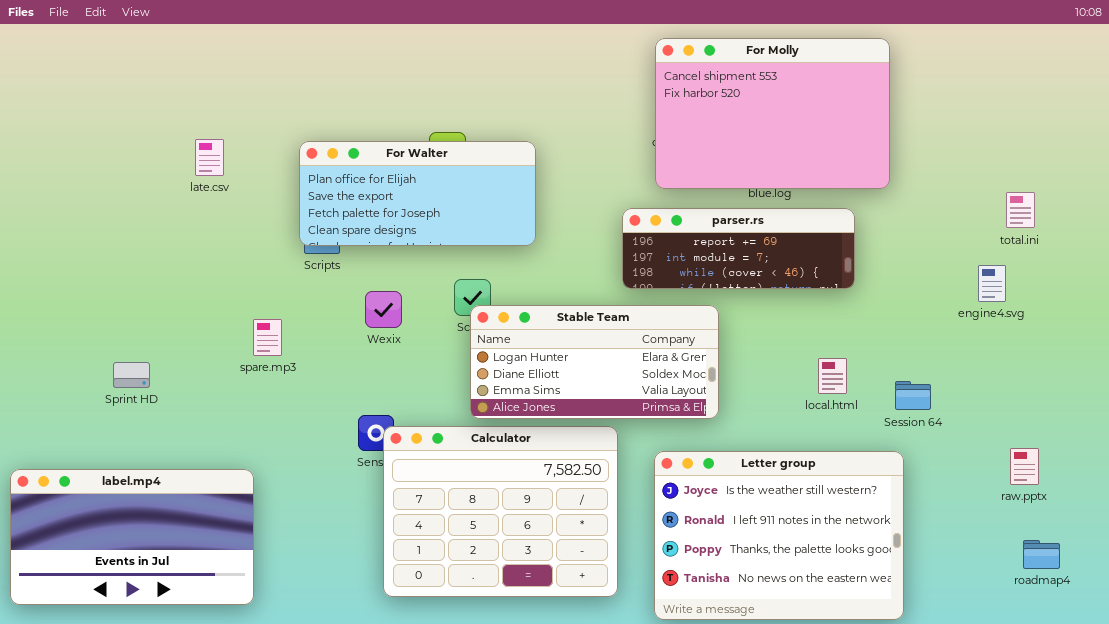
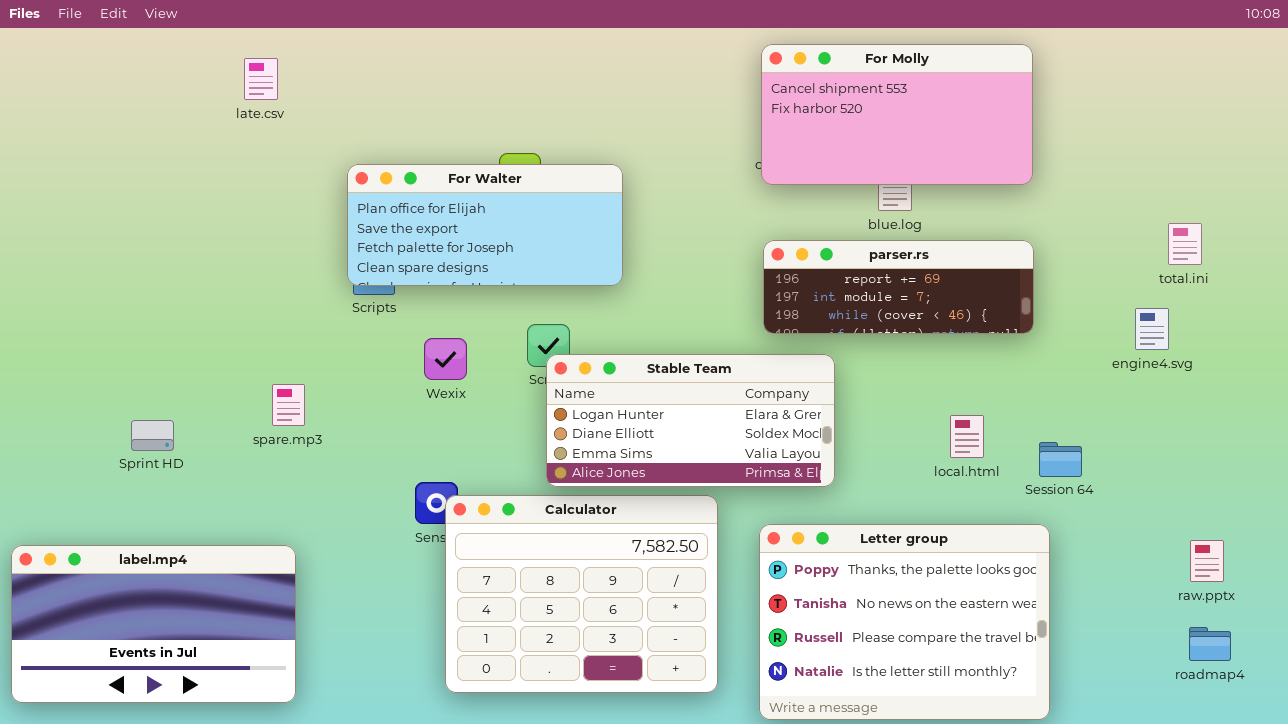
For Molly: [655,38,890,189] -> [761,44,1033,185], resized
late.csv: [195,139,224,176] -> [244,58,278,100], moved
parser.rs: [622,208,855,289] -> [763,240,1034,334], moved
spare.mp3: [253,319,282,356] -> [272,384,305,426], moved
raw.pptx: [1010,448,1039,485] -> [1190,540,1224,582], moved
Letter group: [654,451,904,620] -> [759,524,1050,720], scrolled down 2 rows

